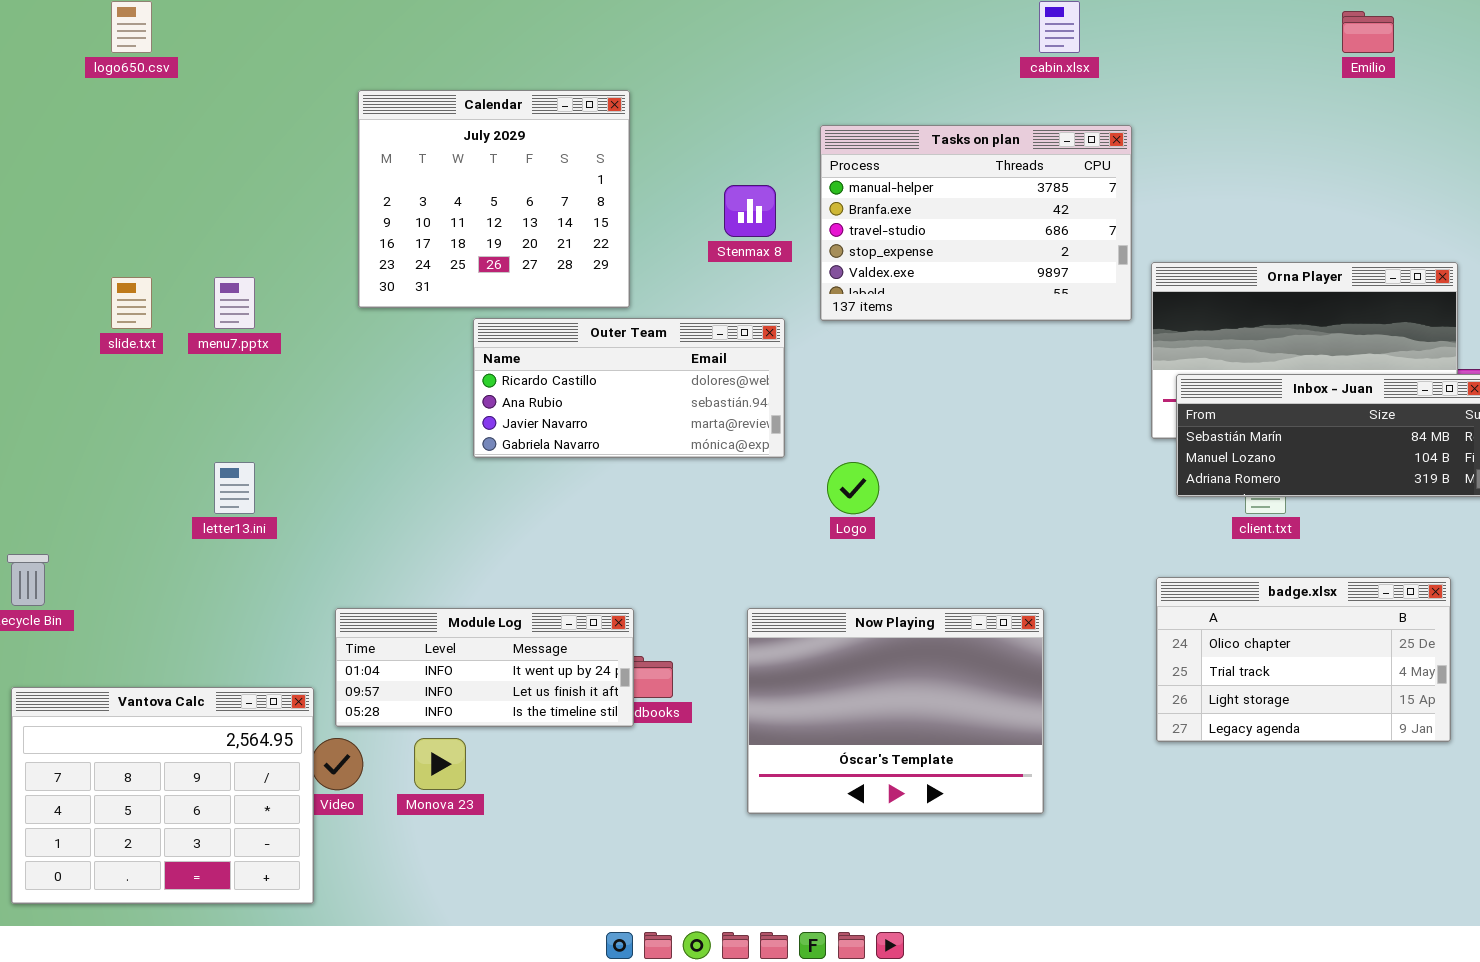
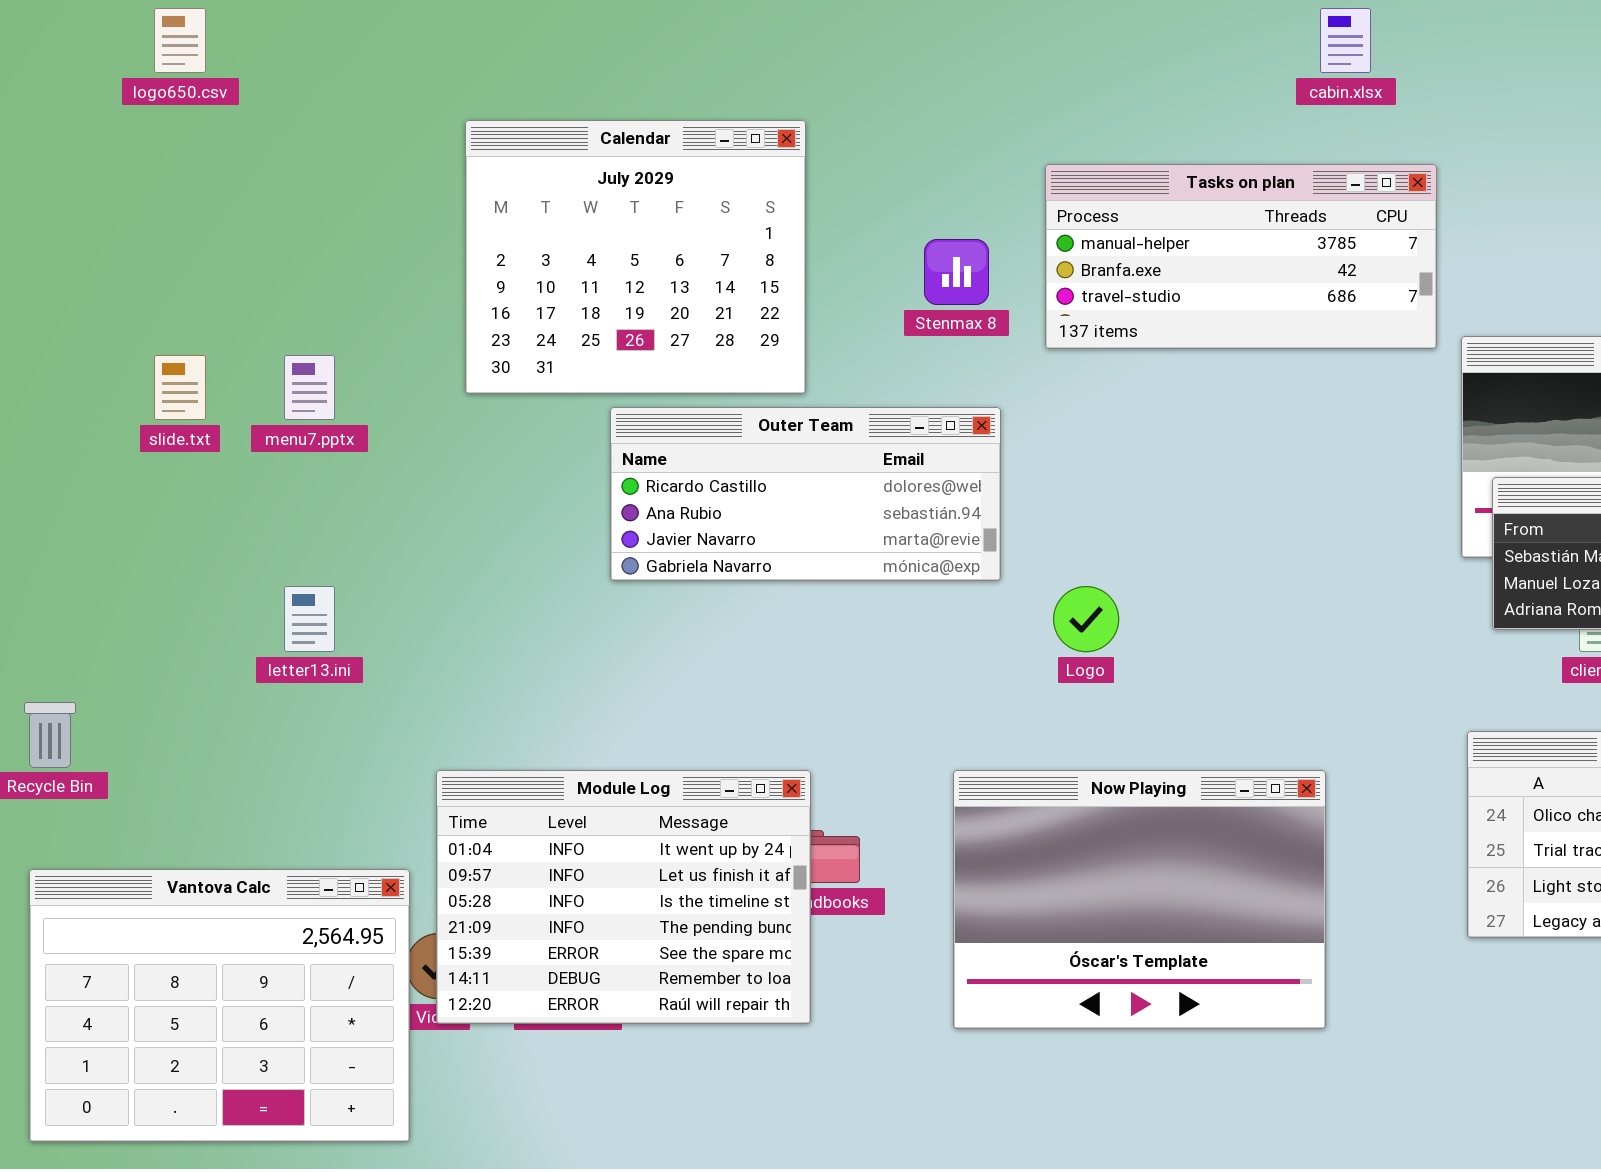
Tasks on plan: [820,125,1132,321] -> [1045,164,1437,349], resized
Module Log: [335,608,634,727] -> [436,770,811,1024], resized

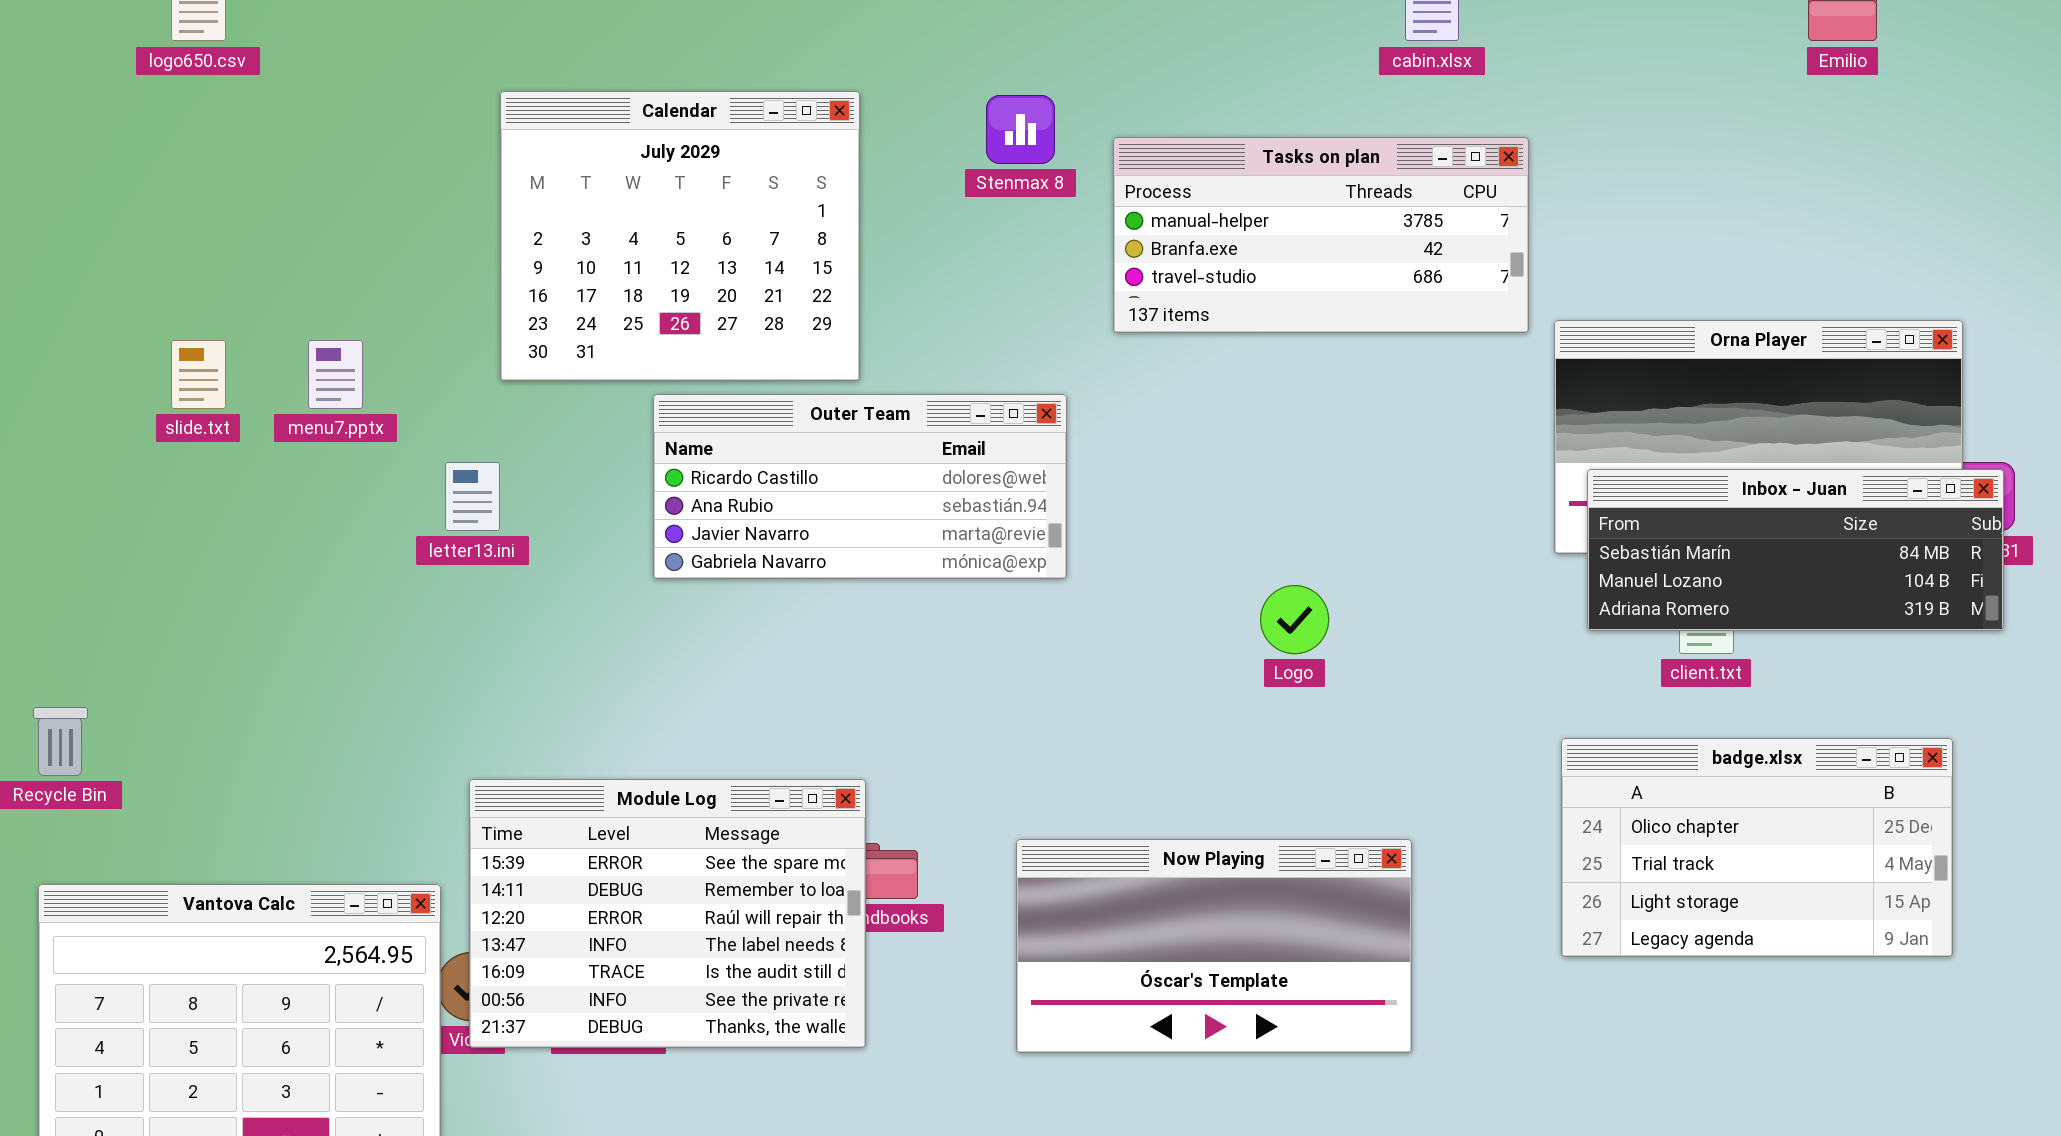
Stenmax 8: [924,239,989,305] -> [986,95,1055,164], moved
letter13.ini: [284,586,335,652] -> [445,462,500,531], moved
Logo: [1053,586,1119,652] -> [1260,585,1329,654], moved
Module Log: [436,770,811,1024] -> [469,779,866,1048], scrolled down 4 rows
Now Playing: [953,770,1326,1029] -> [1016,839,1412,1053], resized

